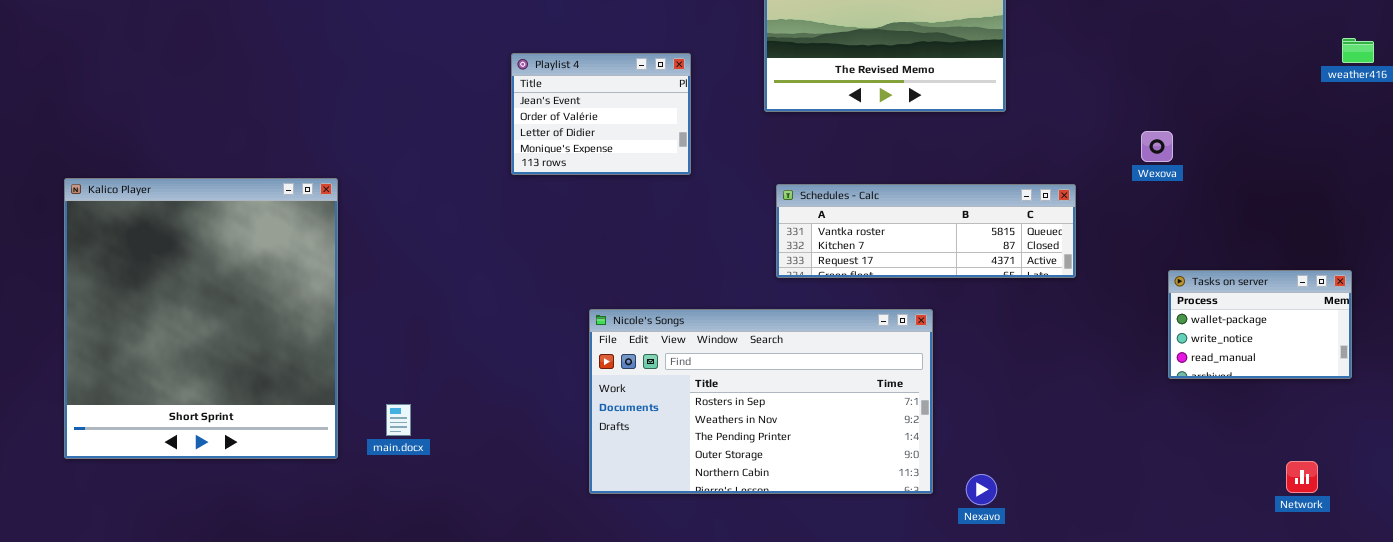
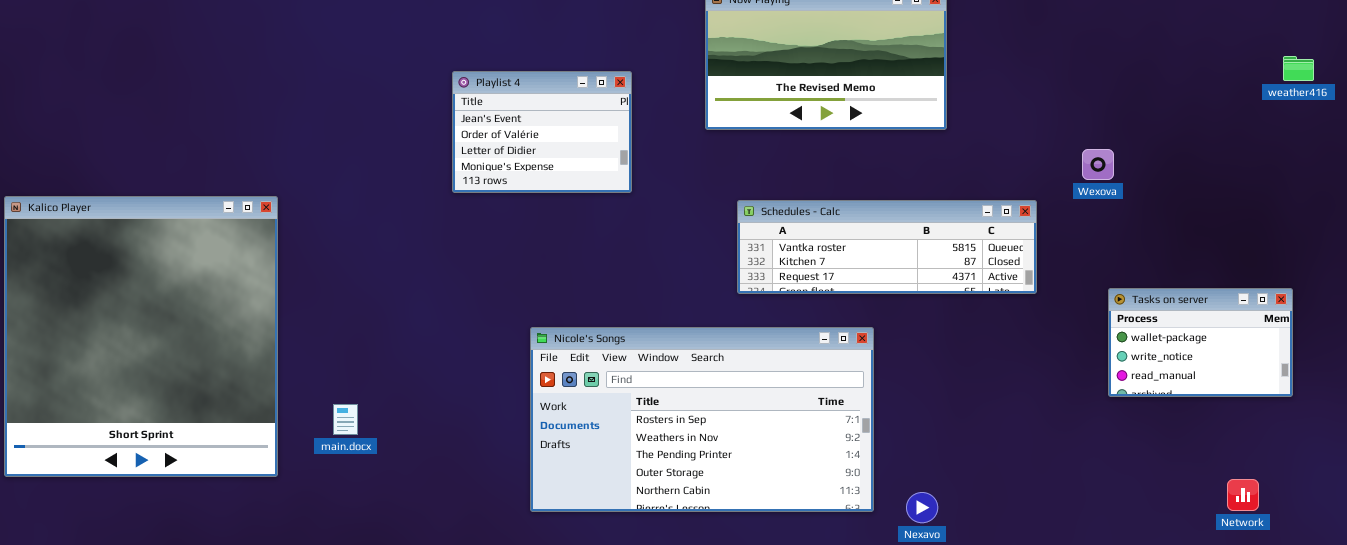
Schedules - Calc: [776,184,1076,278] -> [737,200,1037,294], moved
main.docx: [386,404,411,436] -> [333,404,358,435], moved

